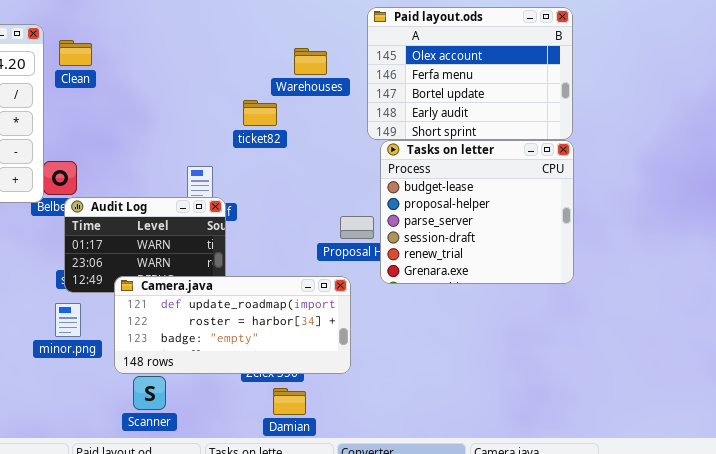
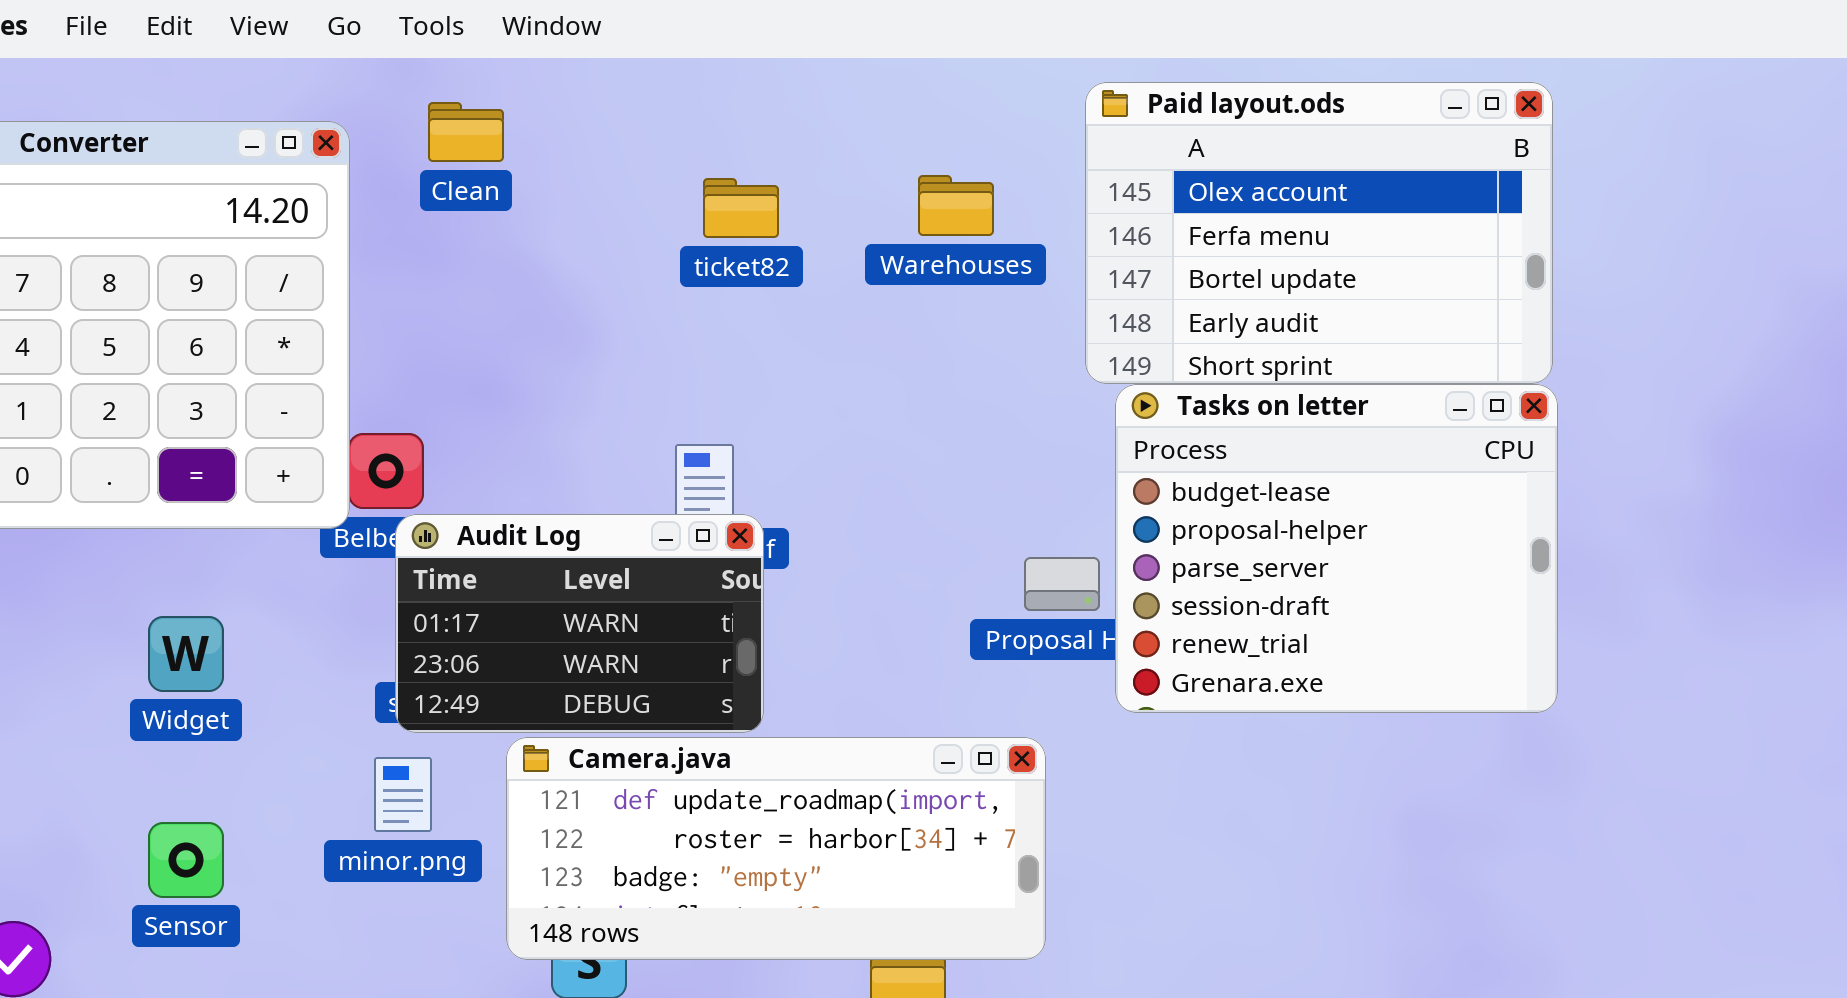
Clean: [59,40,92,66] -> [428,102,504,162], moved
ticket82: [243,100,277,126] -> [703,178,779,238], moved
Camera.java: [114,276,351,374] -> [506,737,1046,960], moved

